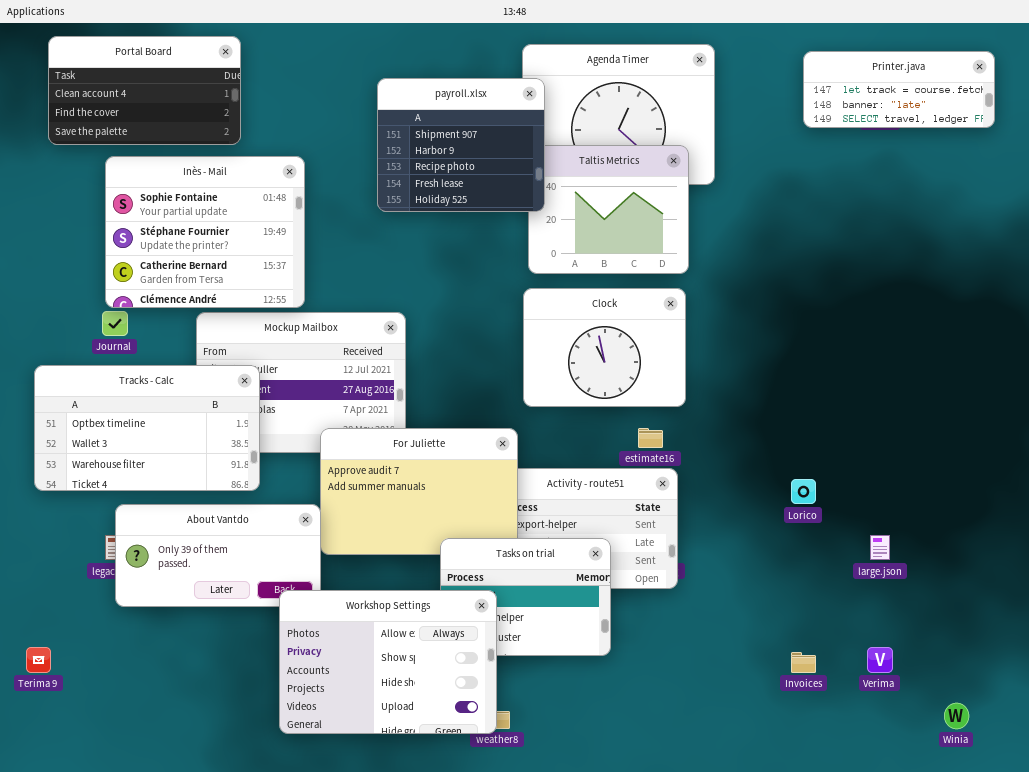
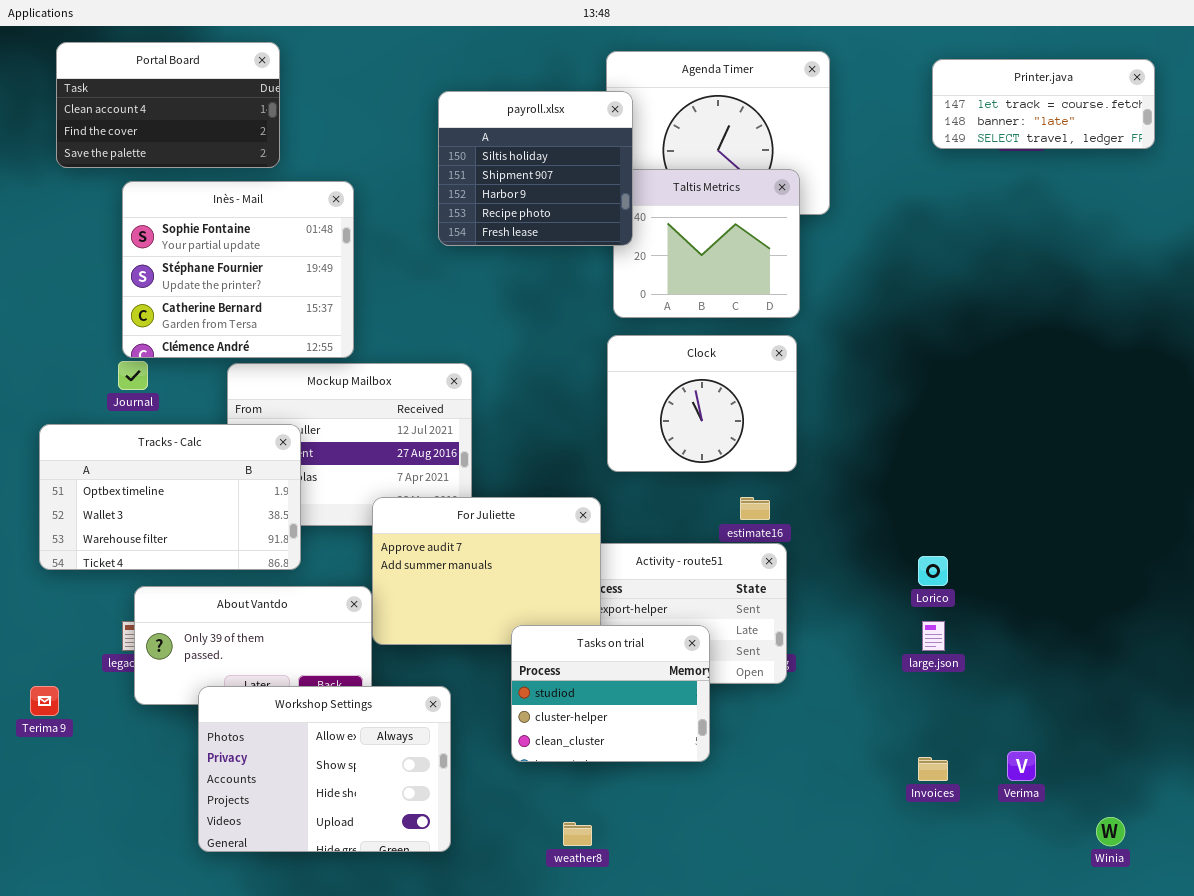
payroll.xlsx: [377,78,545,212] -> [438,91,633,246], scrolled up 1 row
large.json: [870,535,890,560] -> [922,621,945,651], moved
Workshop Settings: [279,590,497,734] -> [198,686,451,852], moved
Terima 9: [26,647,51,673] -> [30,686,59,716], moved

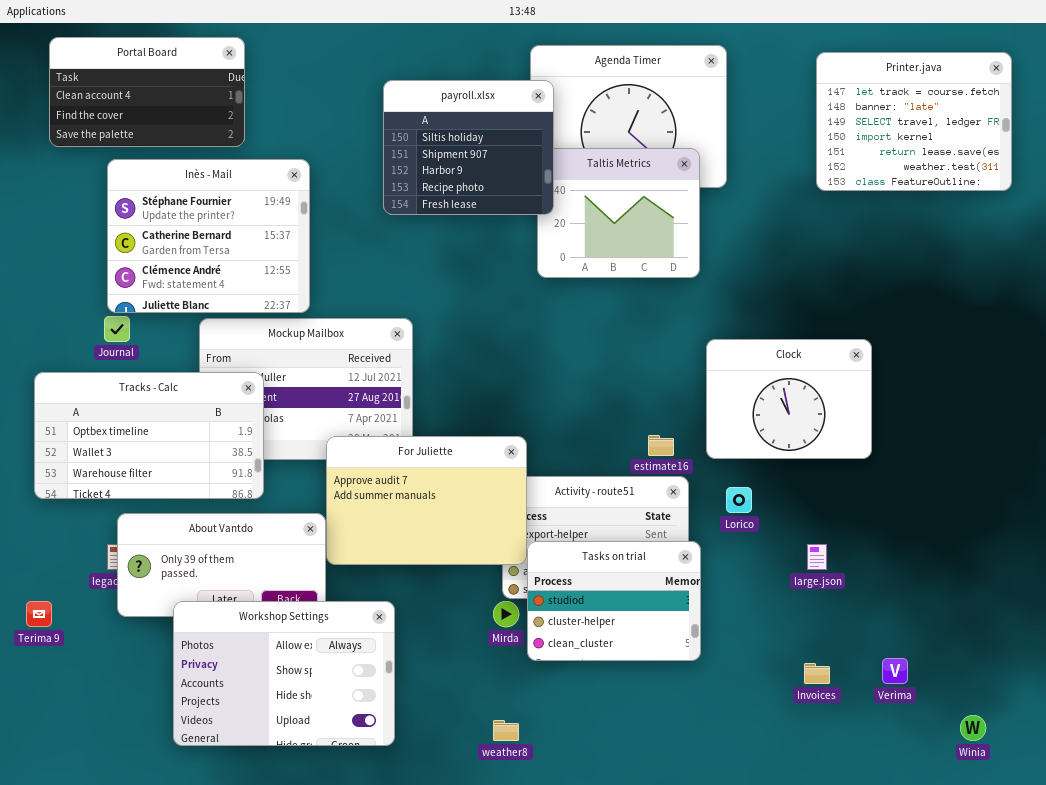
Printer.java: [932,59,1155,149] -> [816,52,1012,191], resized
Inès - Mail: [122,181,354,358] -> [107,159,310,313], scrolled down 1 row
Clock: [607,335,797,472] -> [706,339,872,459], moved
Lorico: [918,556,948,586] -> [726,487,752,513], moved
Tasks on trial: [511,625,710,762] -> [527,541,701,661], moved

